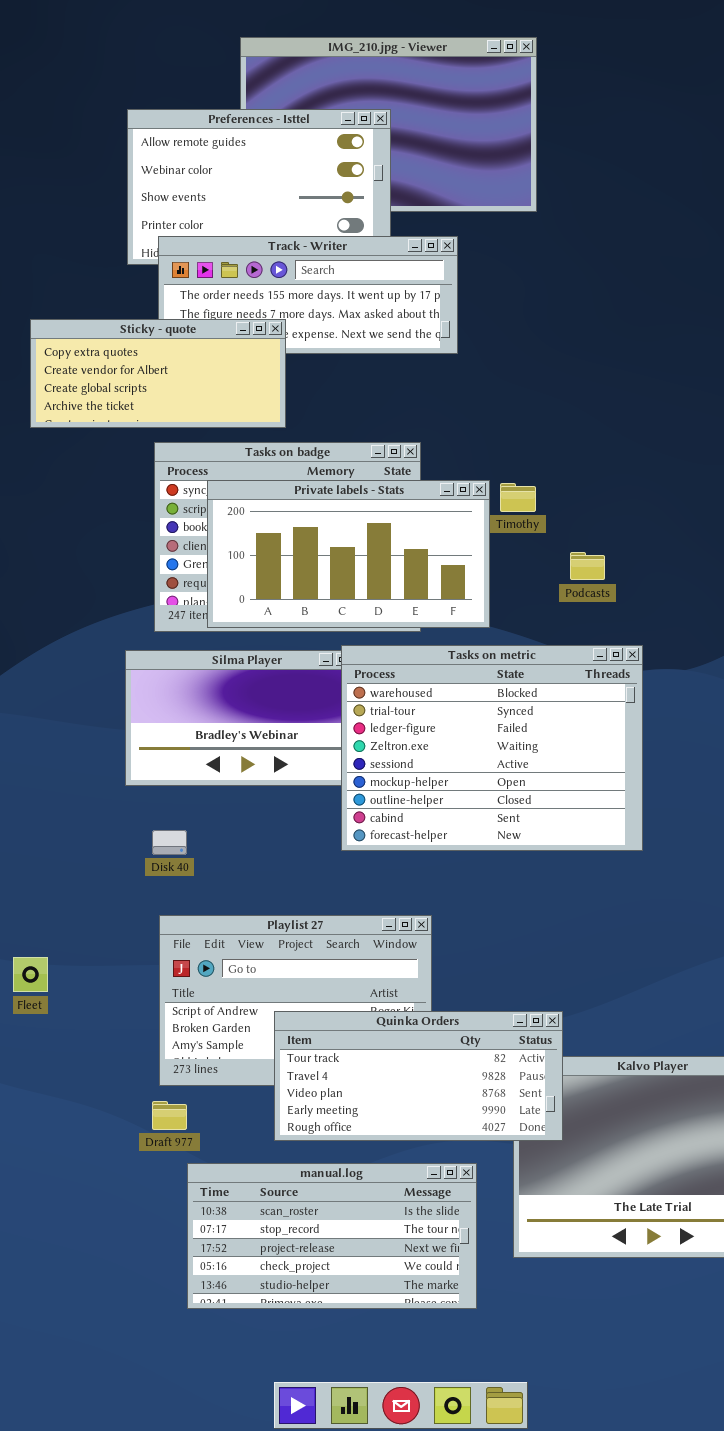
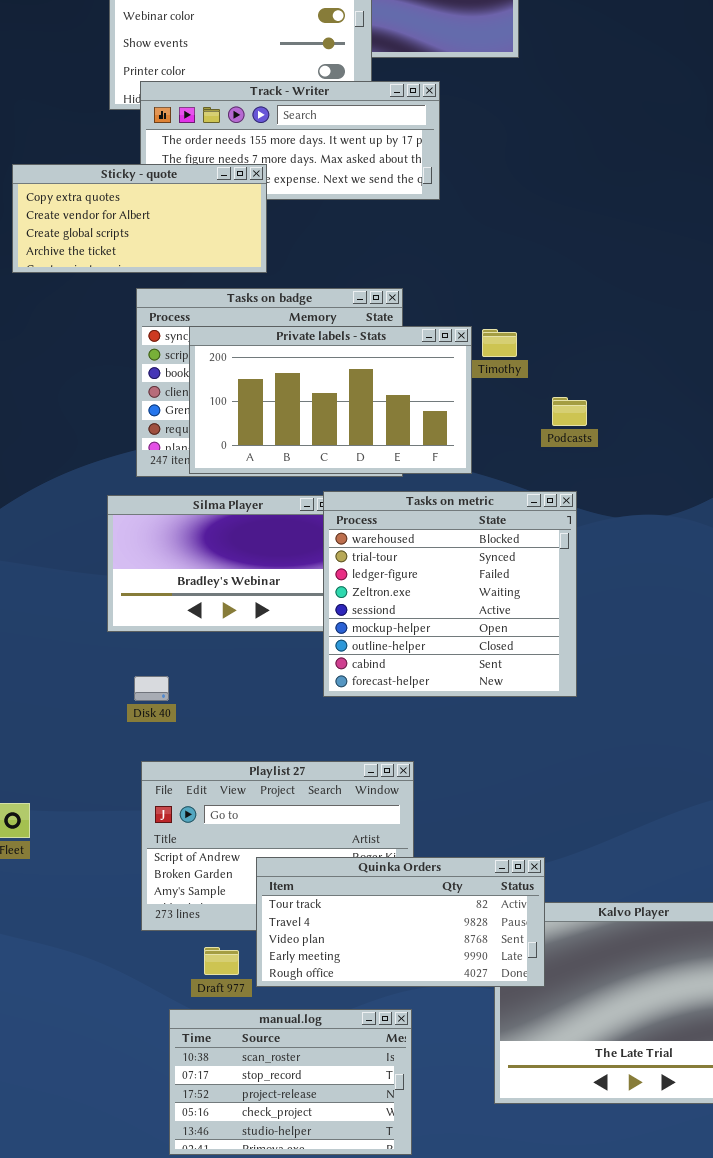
Tasks on metric: [341,645,643,851] -> [323,491,577,697], resized
Draft 977: [152,1101,187,1130] -> [204,947,239,975], moved
manual.log: [187,1163,477,1309] -> [169,1009,412,1155], resized

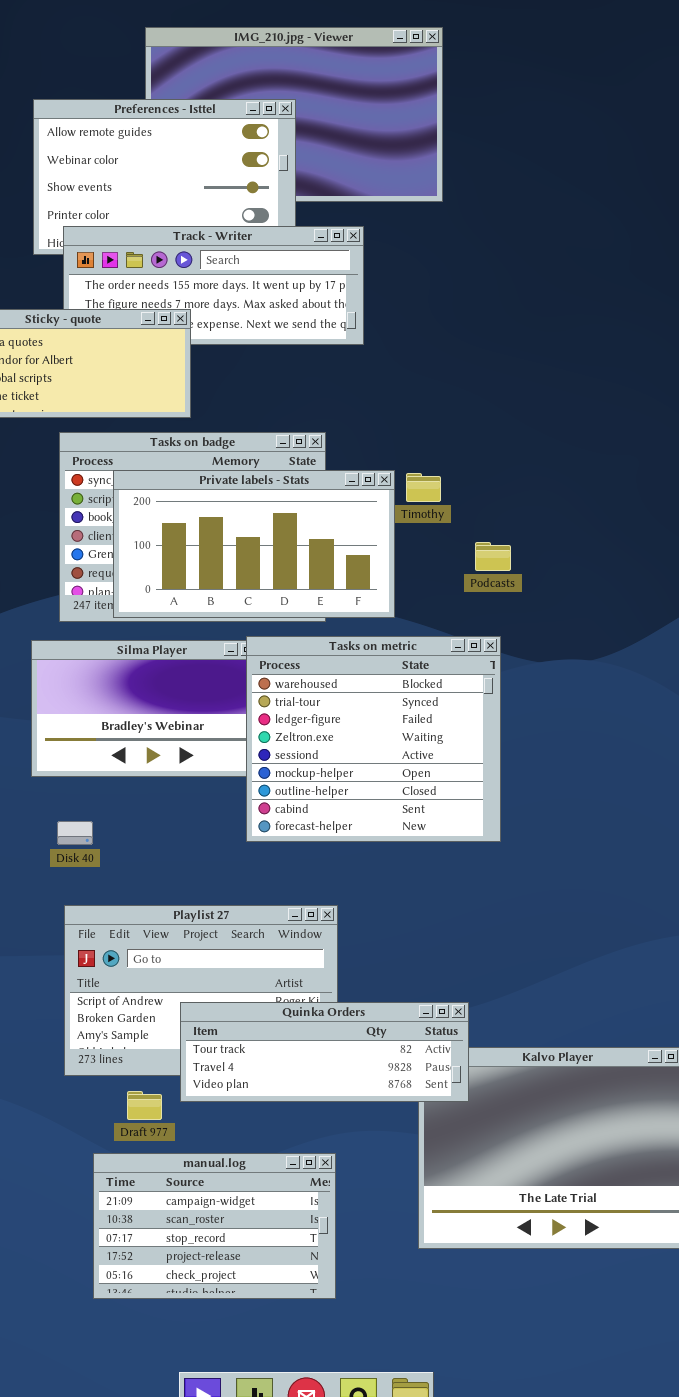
Quinka Orders: [256,857,545,987] -> [180,1002,469,1102], resized
manual.log: [169,1009,412,1155] -> [93,1153,336,1299], scrolled up 1 row

